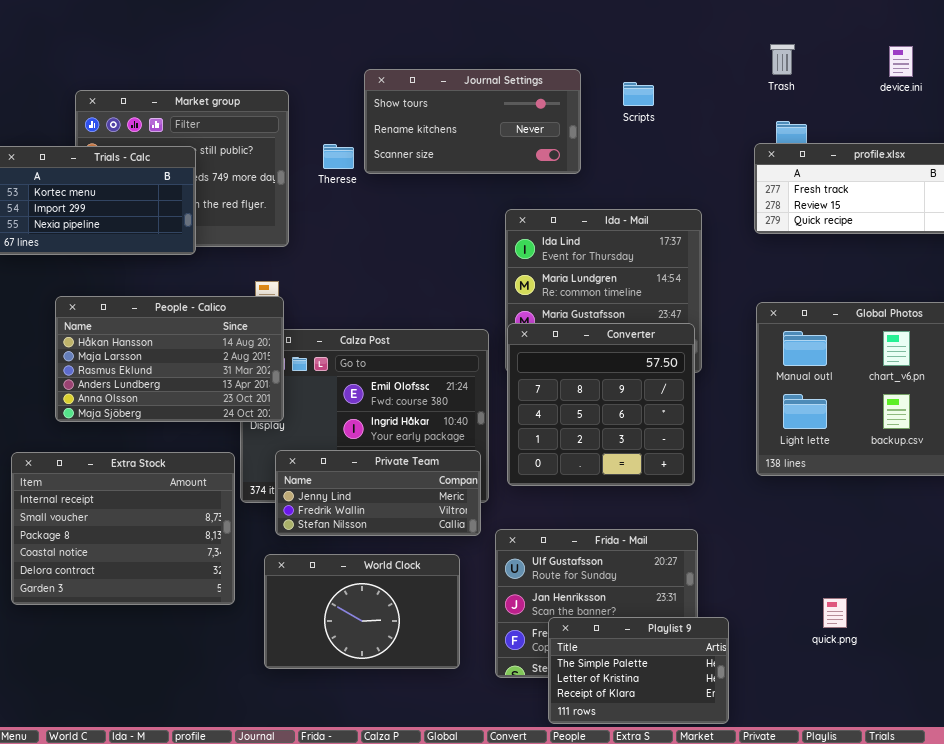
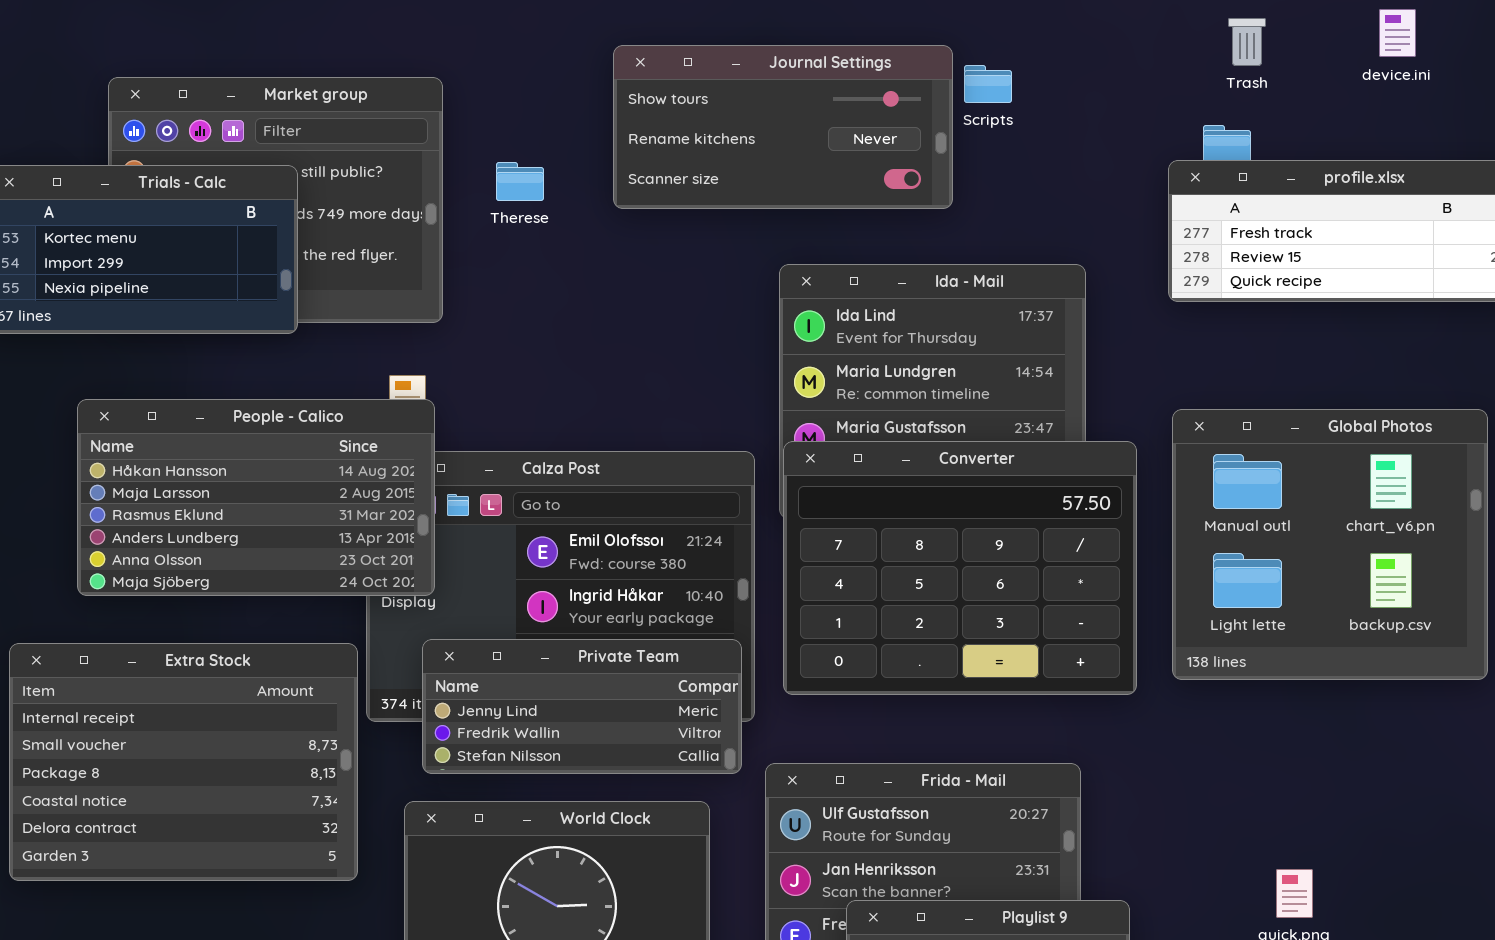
Trash: [770,44,795,75] -> [1228,18,1266,66], moved
Journal Settings: [364,69,581,174] -> [613,45,953,209], moved
Converter: [507,323,695,486] -> [783,441,1137,695], resized

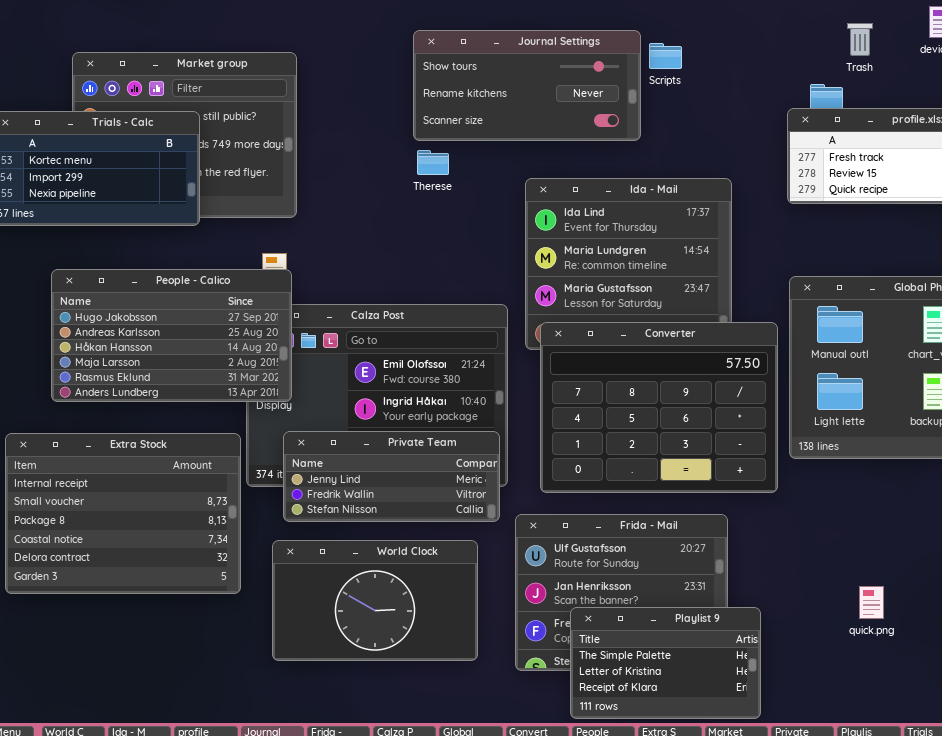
Trash: [1228,18,1266,66] -> [847,23,873,56], moved
Therese: [496,162,544,201] -> [417,150,449,175], moved
People - Calico: [77,399,435,596] -> [51,269,292,402], scrolled up 2 rows
Converter: [783,441,1137,695] -> [540,322,778,493], moved

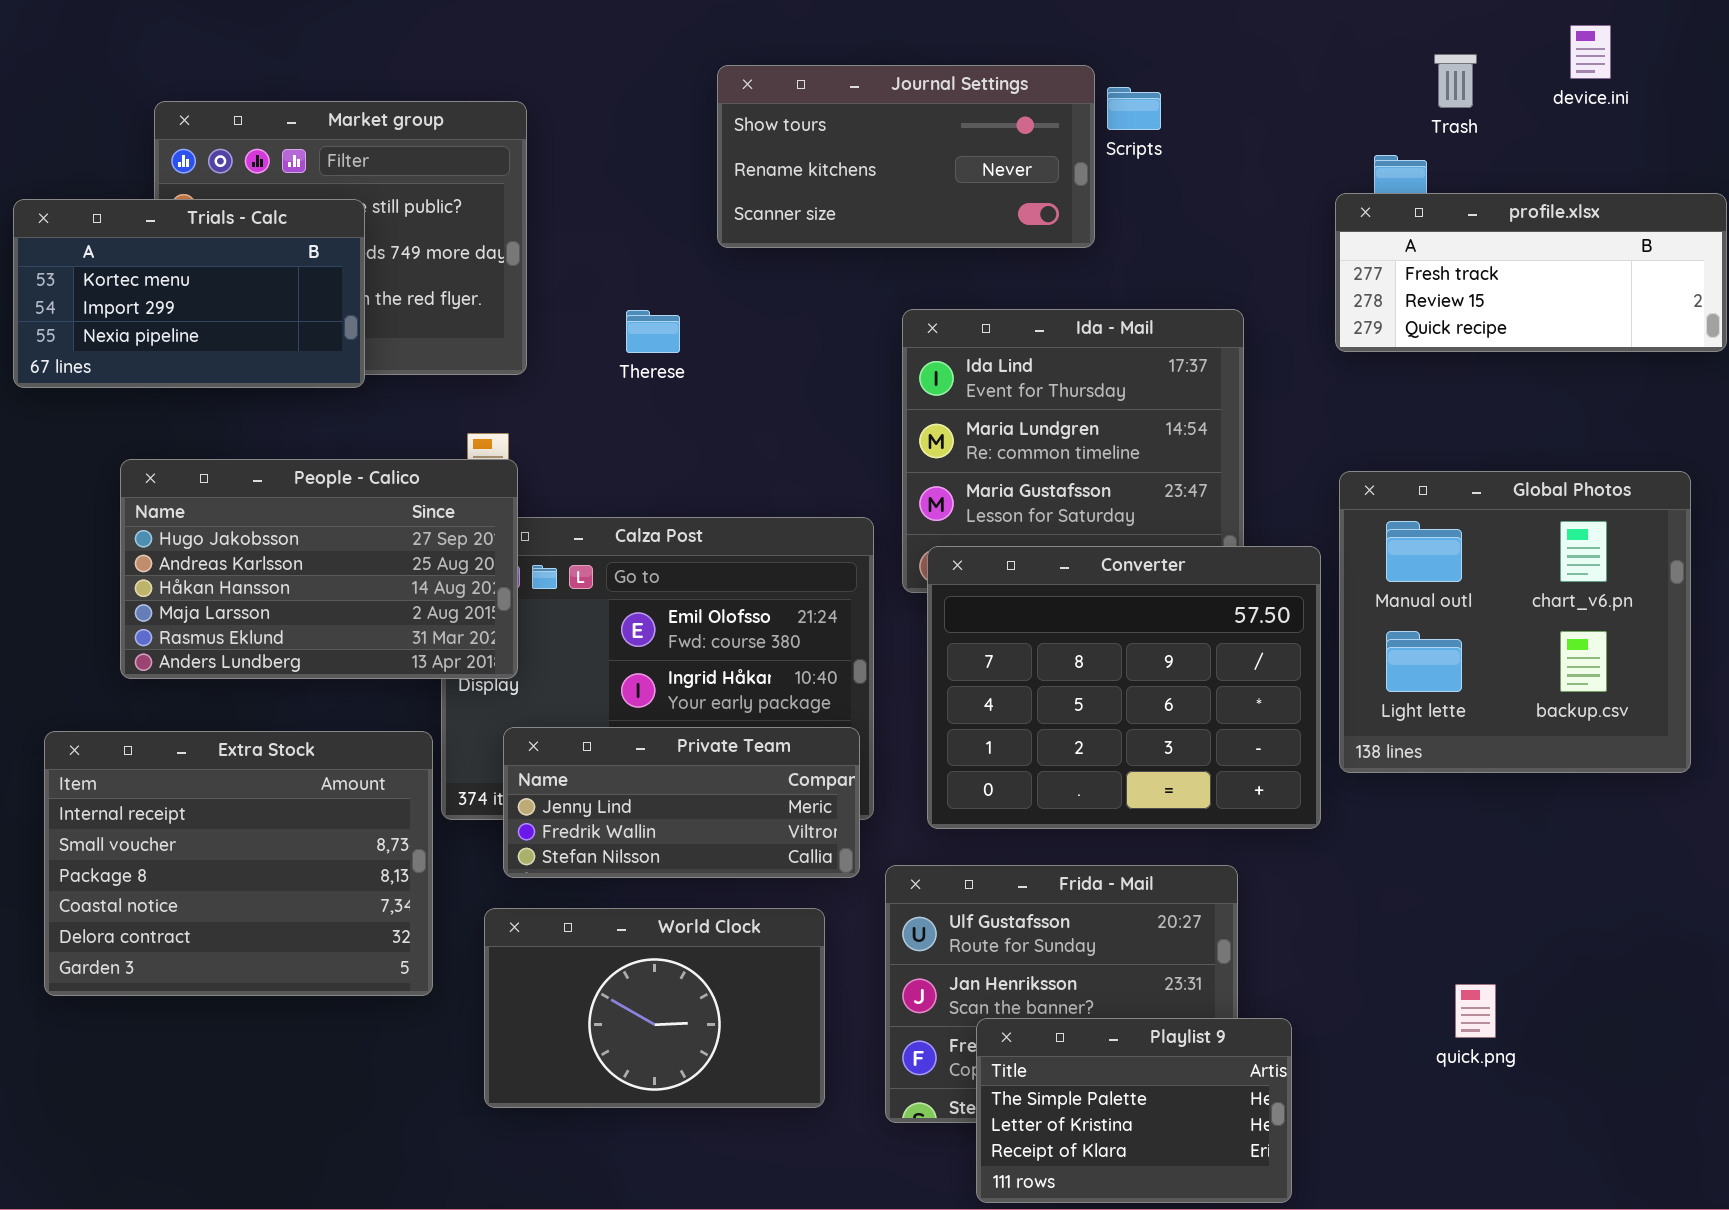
Therese: [417,150,449,175] -> [626,310,680,353], moved

